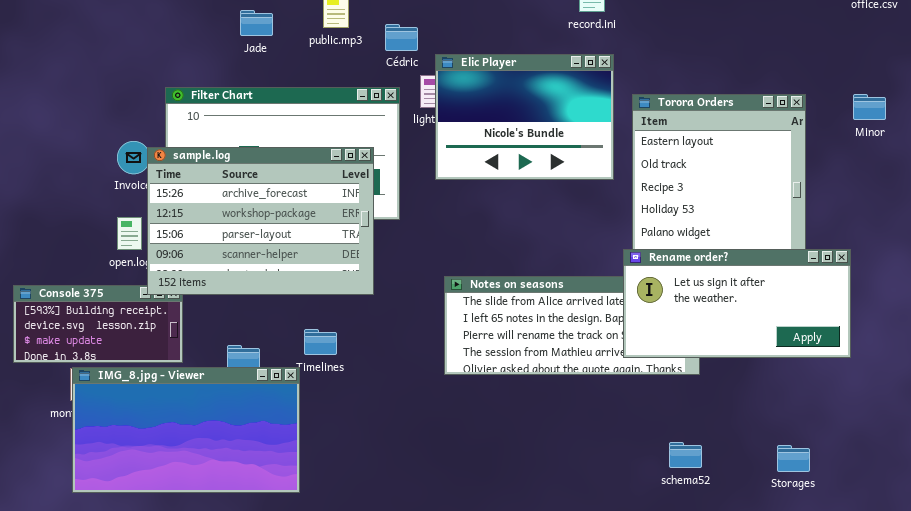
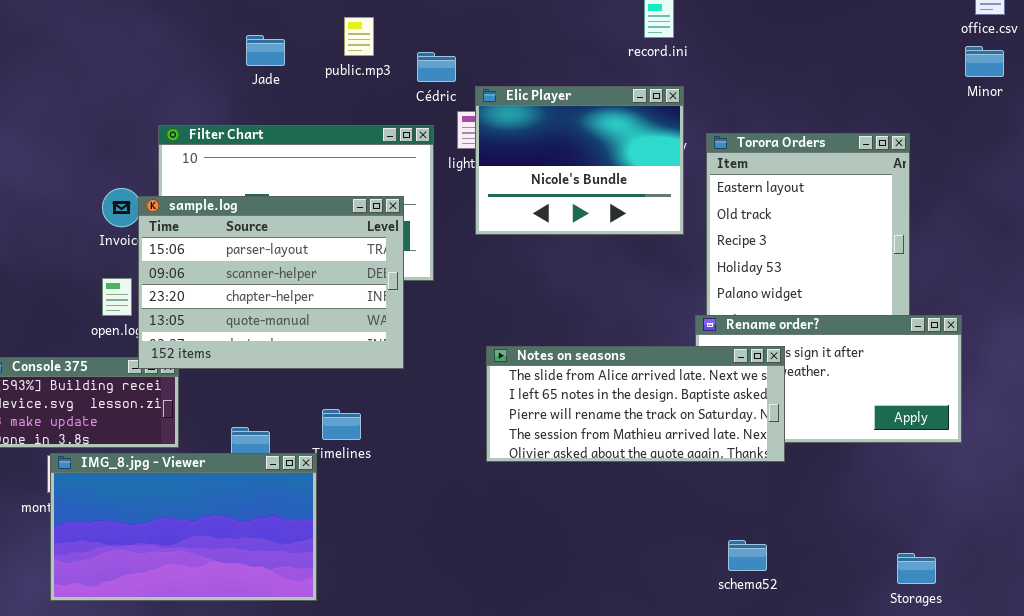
Minor: [853,94,886,120] -> [965,46,1004,77], moved
sample.log: [147,147,374,295] -> [138,196,404,369], scrolled down 2 rows
Notes on seasons: [444,276,700,375] -> [486,346,785,462], raised
schema52: [669,442,702,468] -> [728,540,767,571], moved
Storages: [777,445,810,472] -> [897,553,936,584], moved

